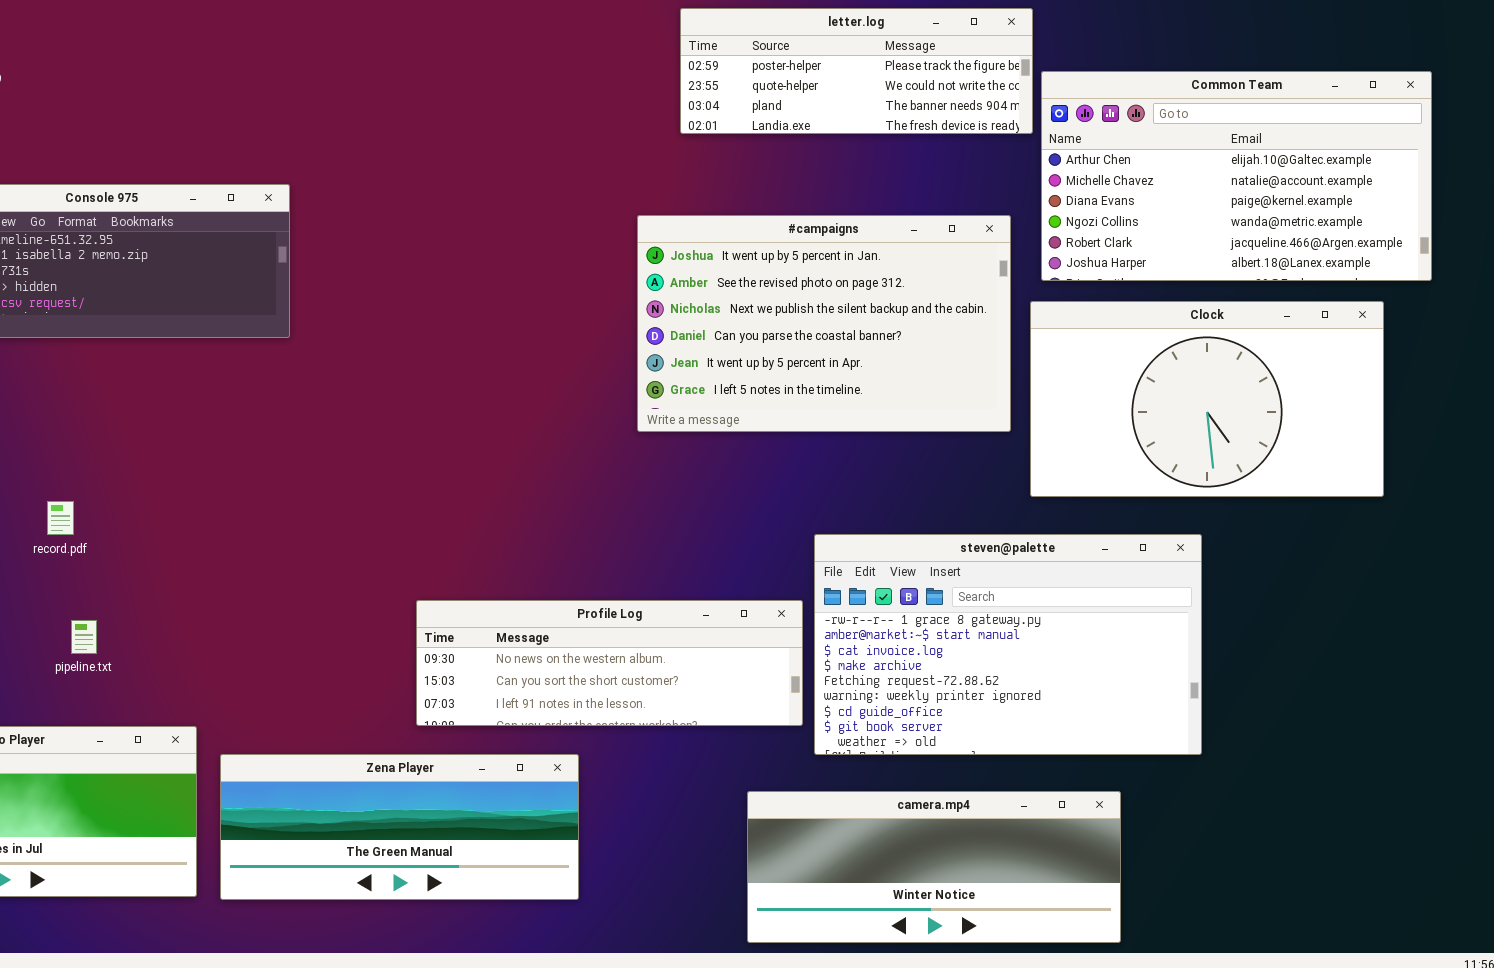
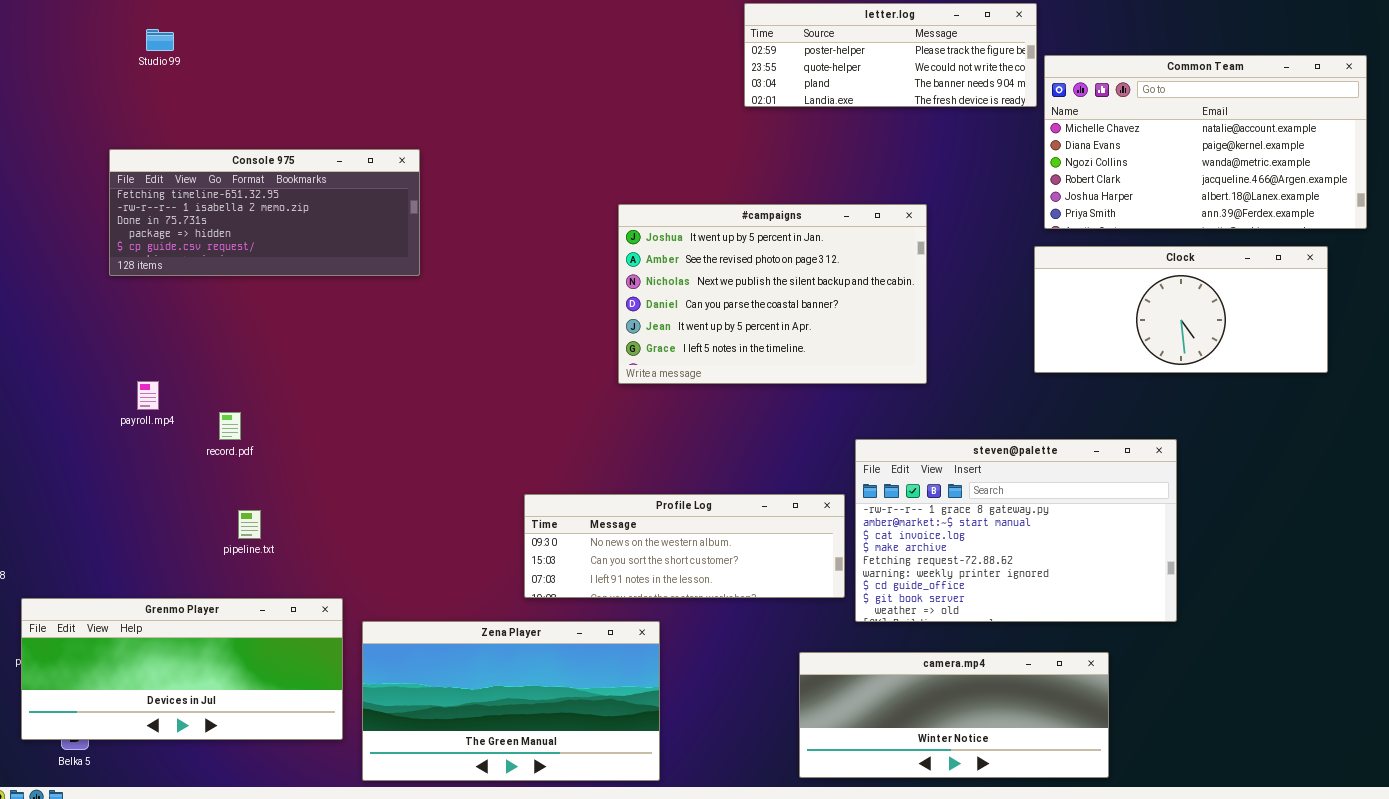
Common Team: [1041,71,1432,281] -> [1044,55,1367,229], scrolled down 1 row
#campaigns: [637,215,1011,432] -> [618,204,927,384], moved
Clock: [1030,301,1384,497] -> [1034,246,1328,373], resized
Zena Player: [220,754,579,900] -> [362,621,660,781], resized

